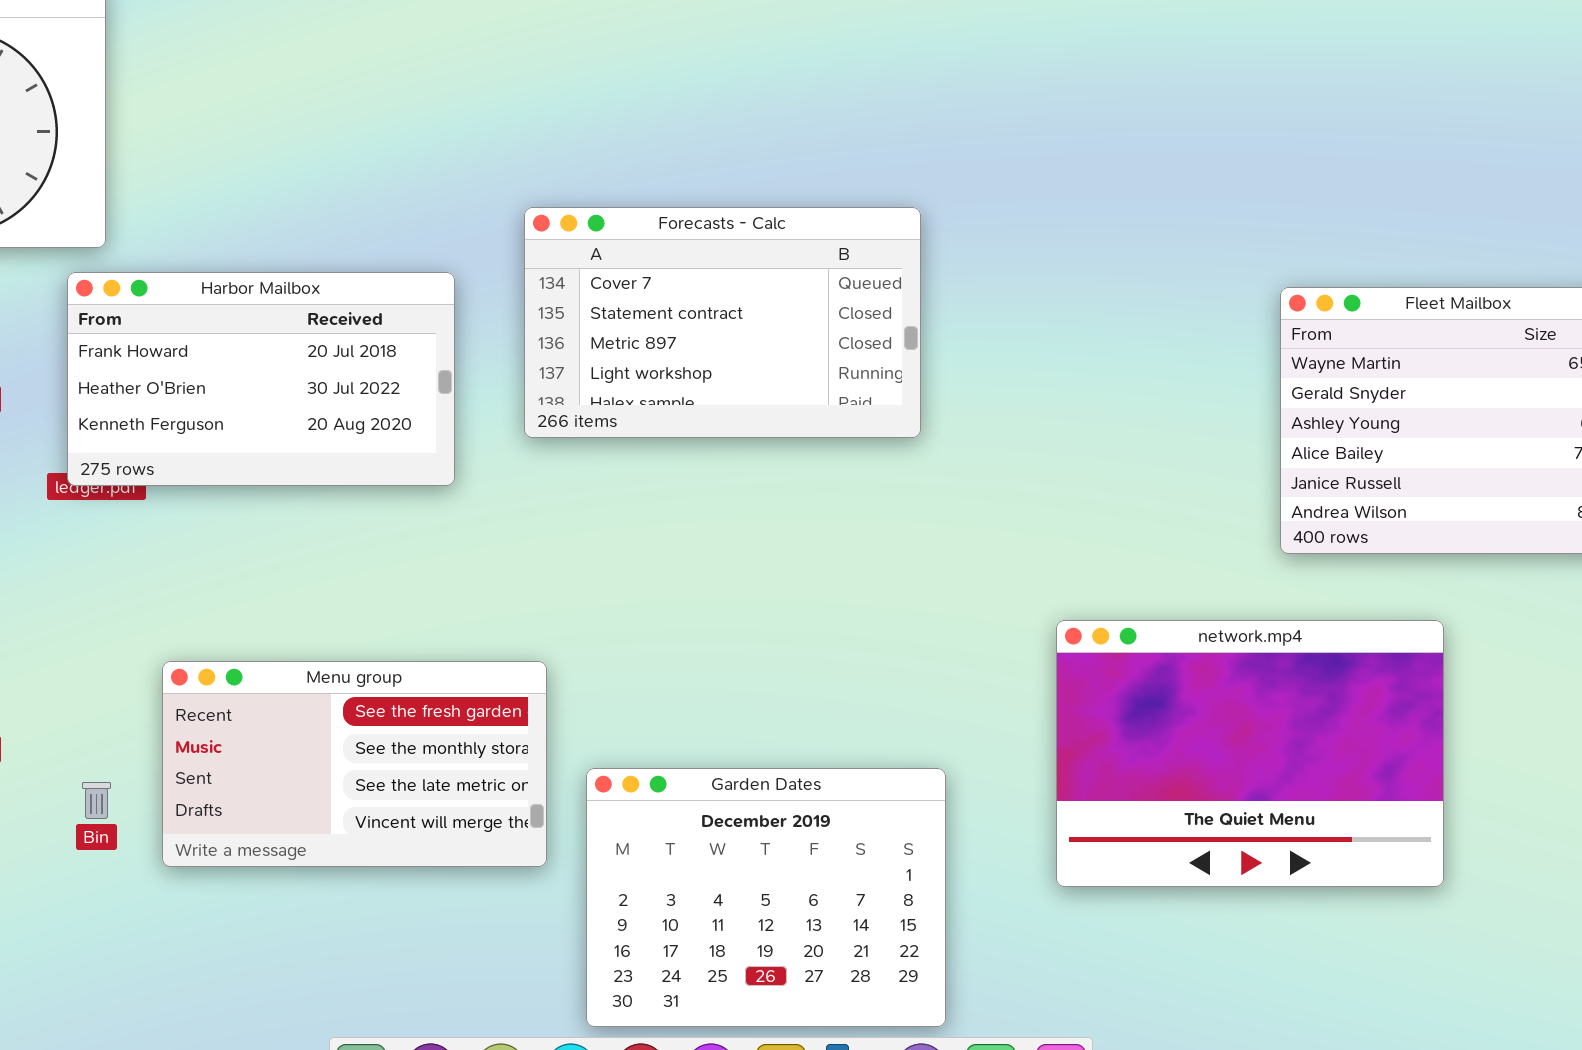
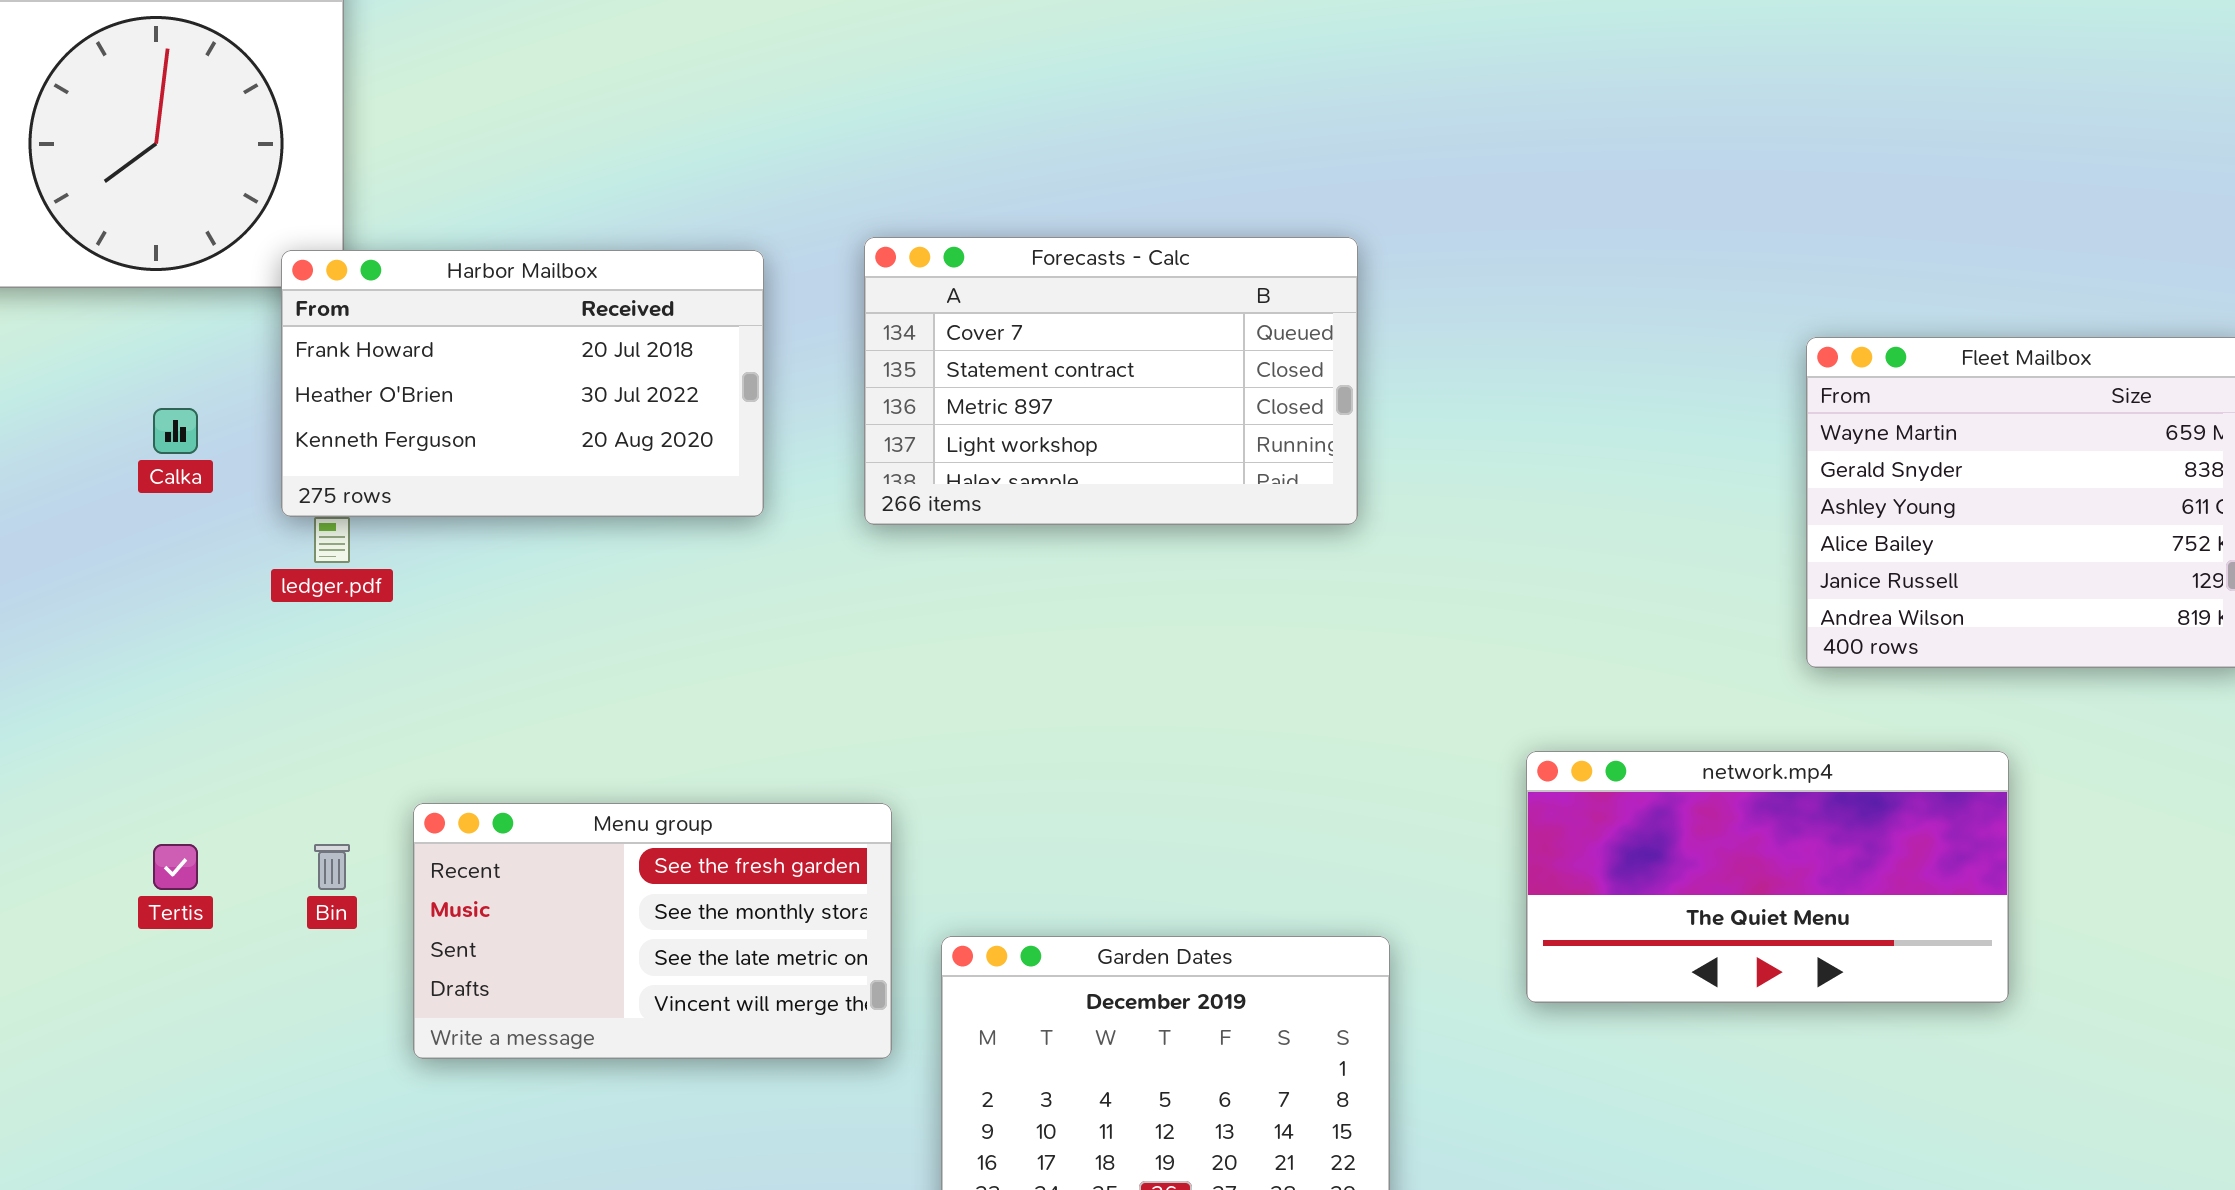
Harbor Mailbox: [67,272,455,486] -> [281,250,764,517], moved
network.mp4: [1056,620,1444,887] -> [1526,751,2009,1003], resized
Bin: [82,782,111,819] -> [314,844,350,890], moved

